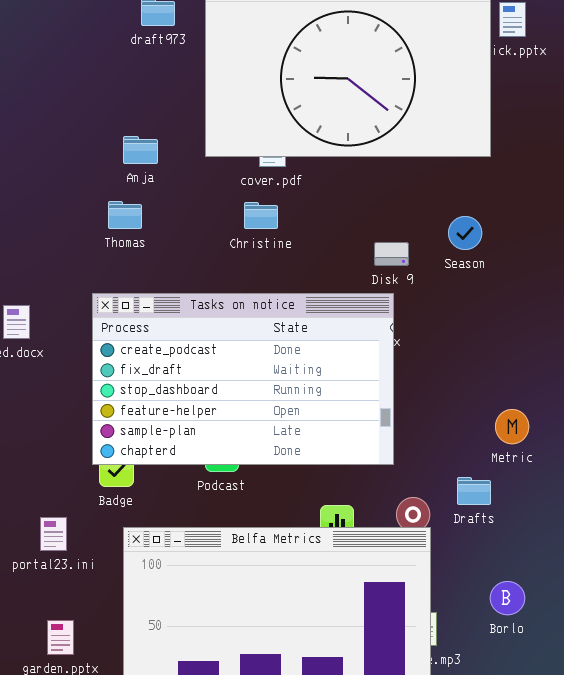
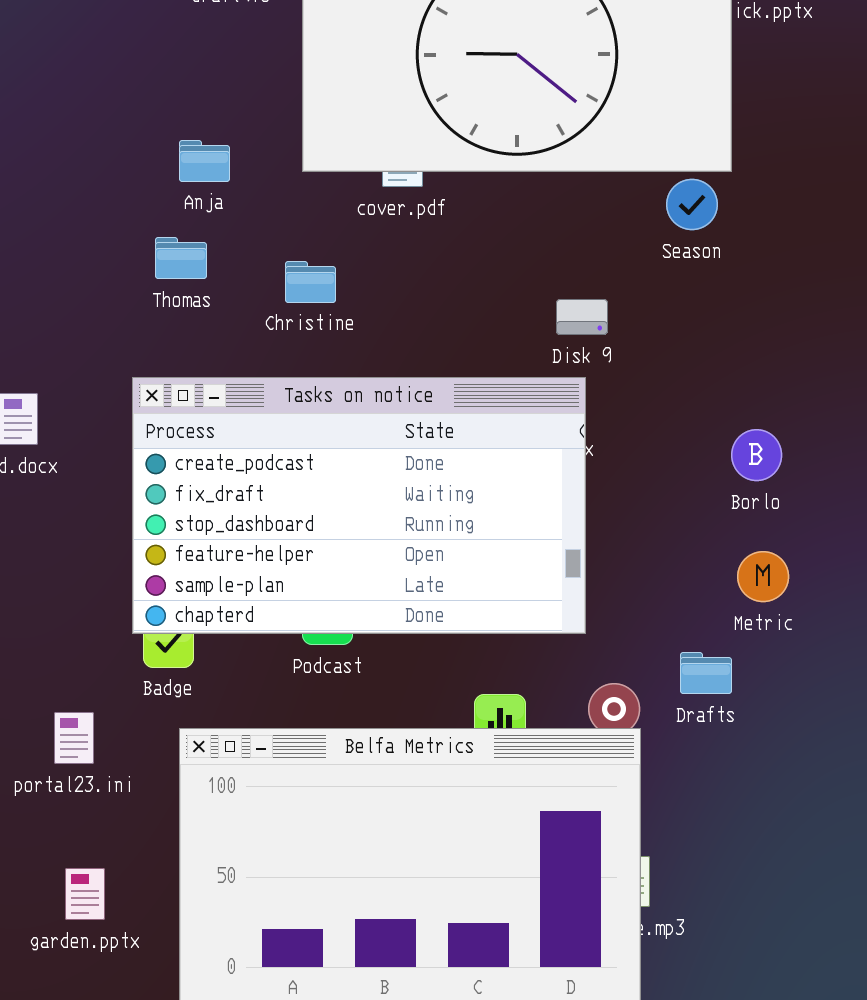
Christine: [244,202,278,229] -> [285,261,336,303], moved
Season: [448,216,482,250] -> [666,179,718,230], moved
Borlo: [490,581,525,615] -> [731,429,782,481], moved

